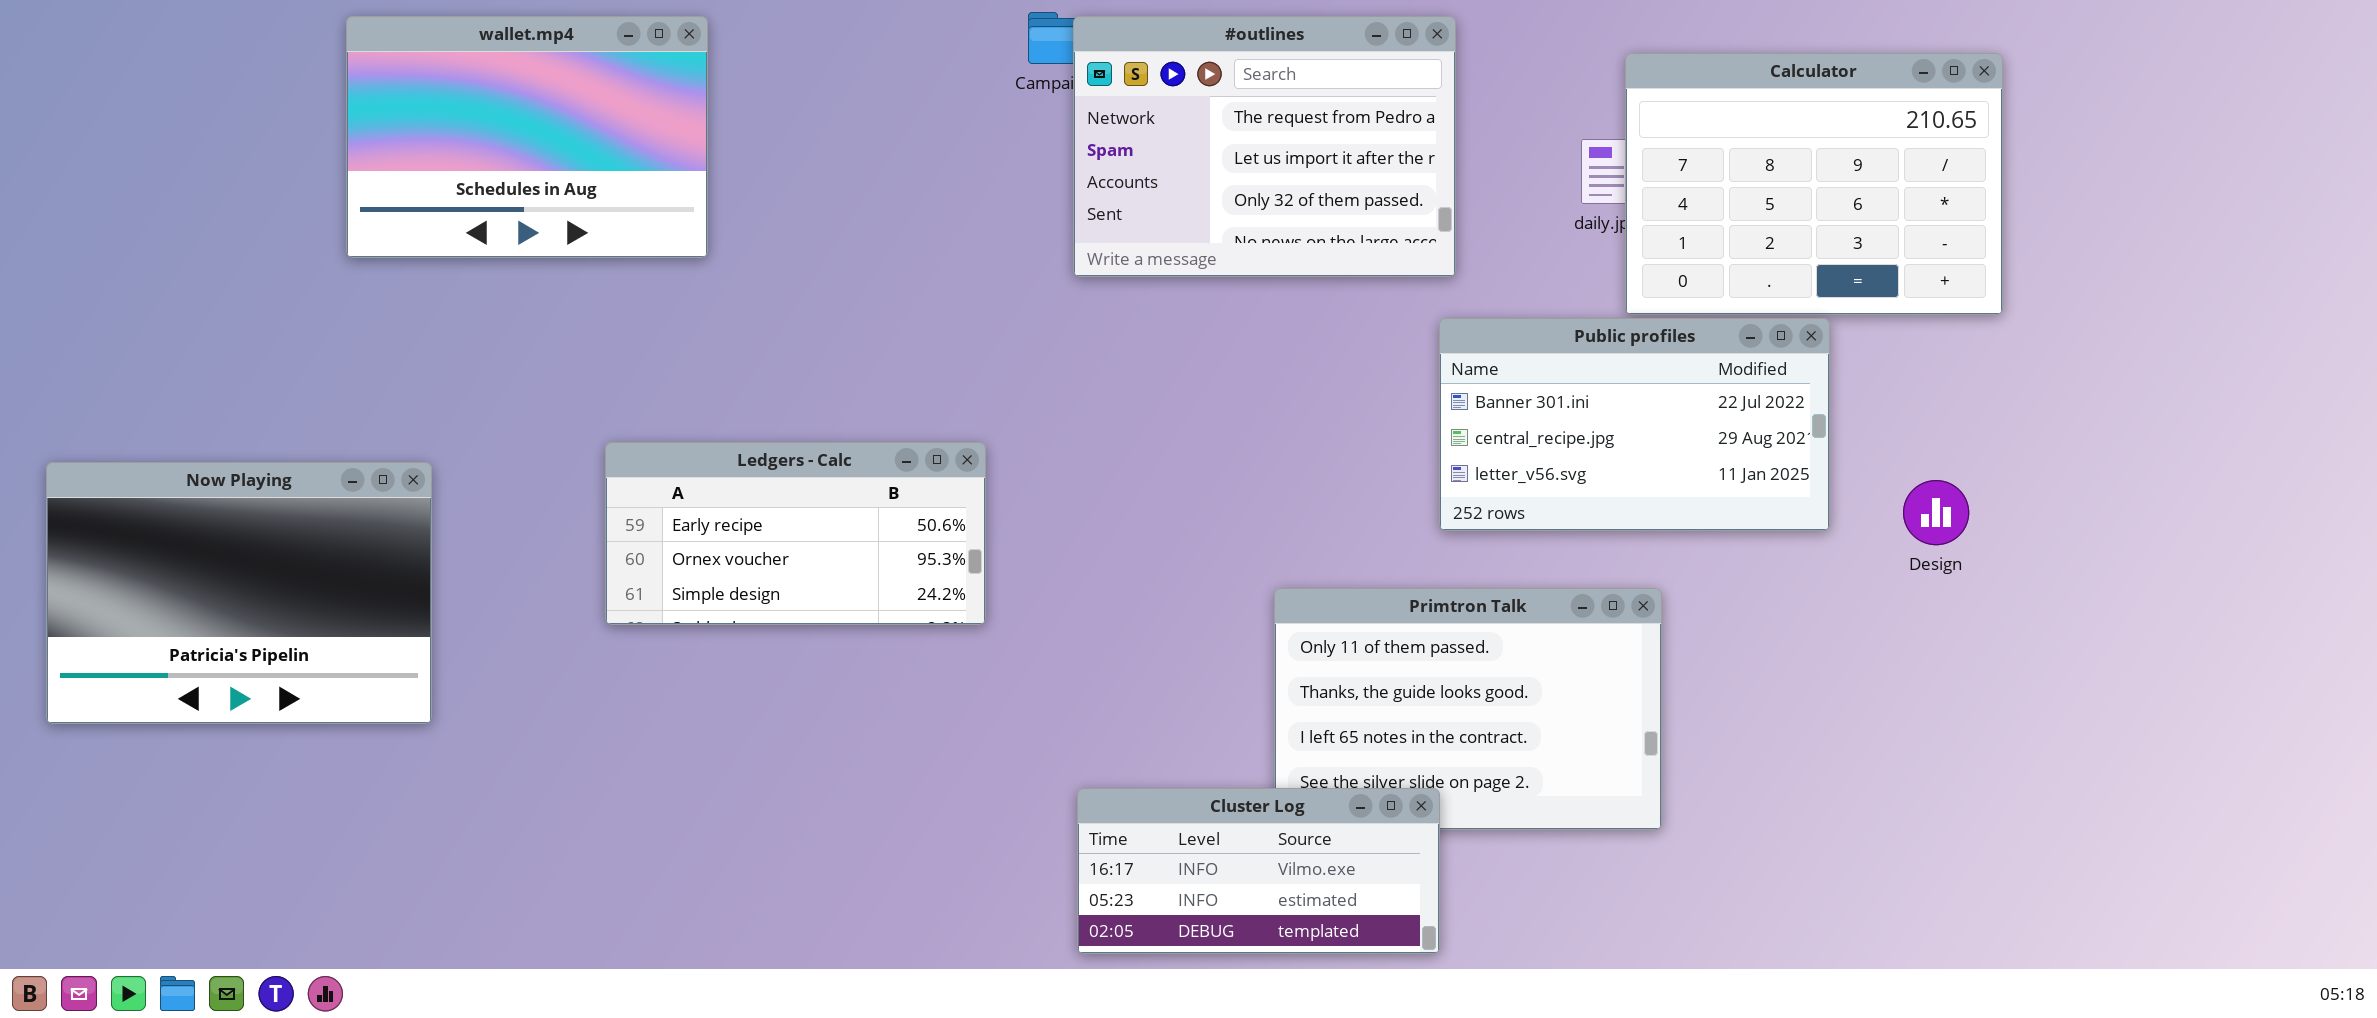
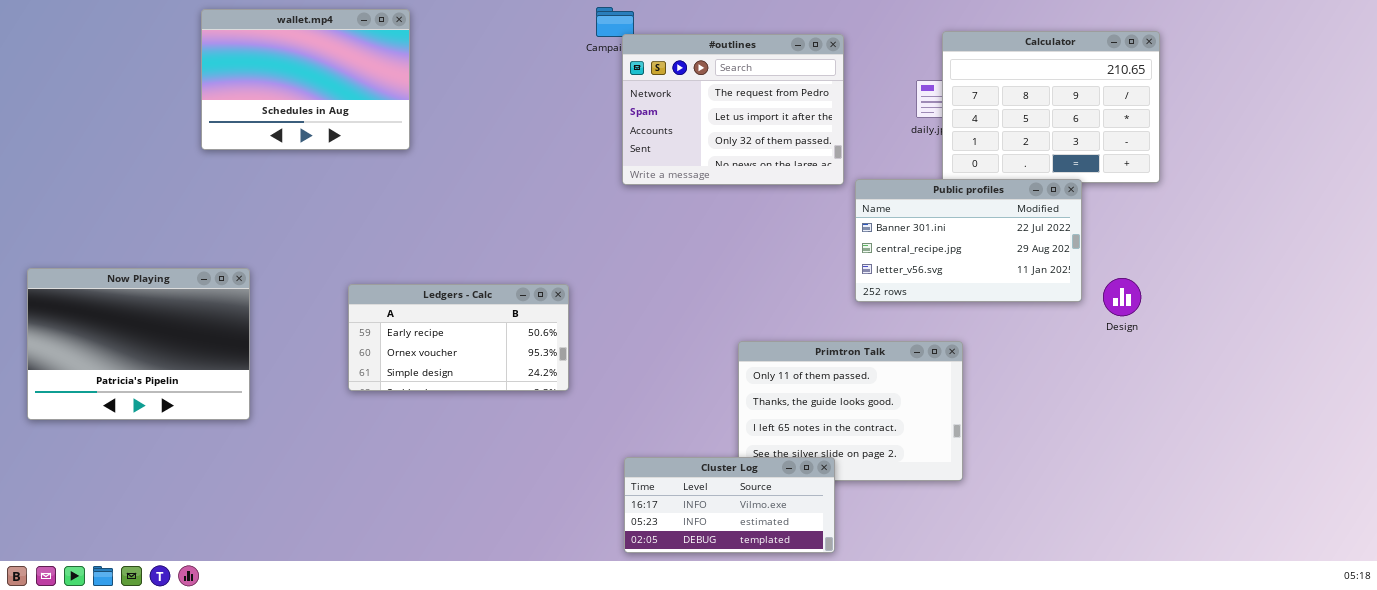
#outlines: [1073,16,1456,277] -> [622,34,844,185], moved
Public profiles: [1439,318,1830,531] -> [855,179,1082,302], moved
Ledgers - Calc: [605,442,986,625] -> [348,284,569,391], moved

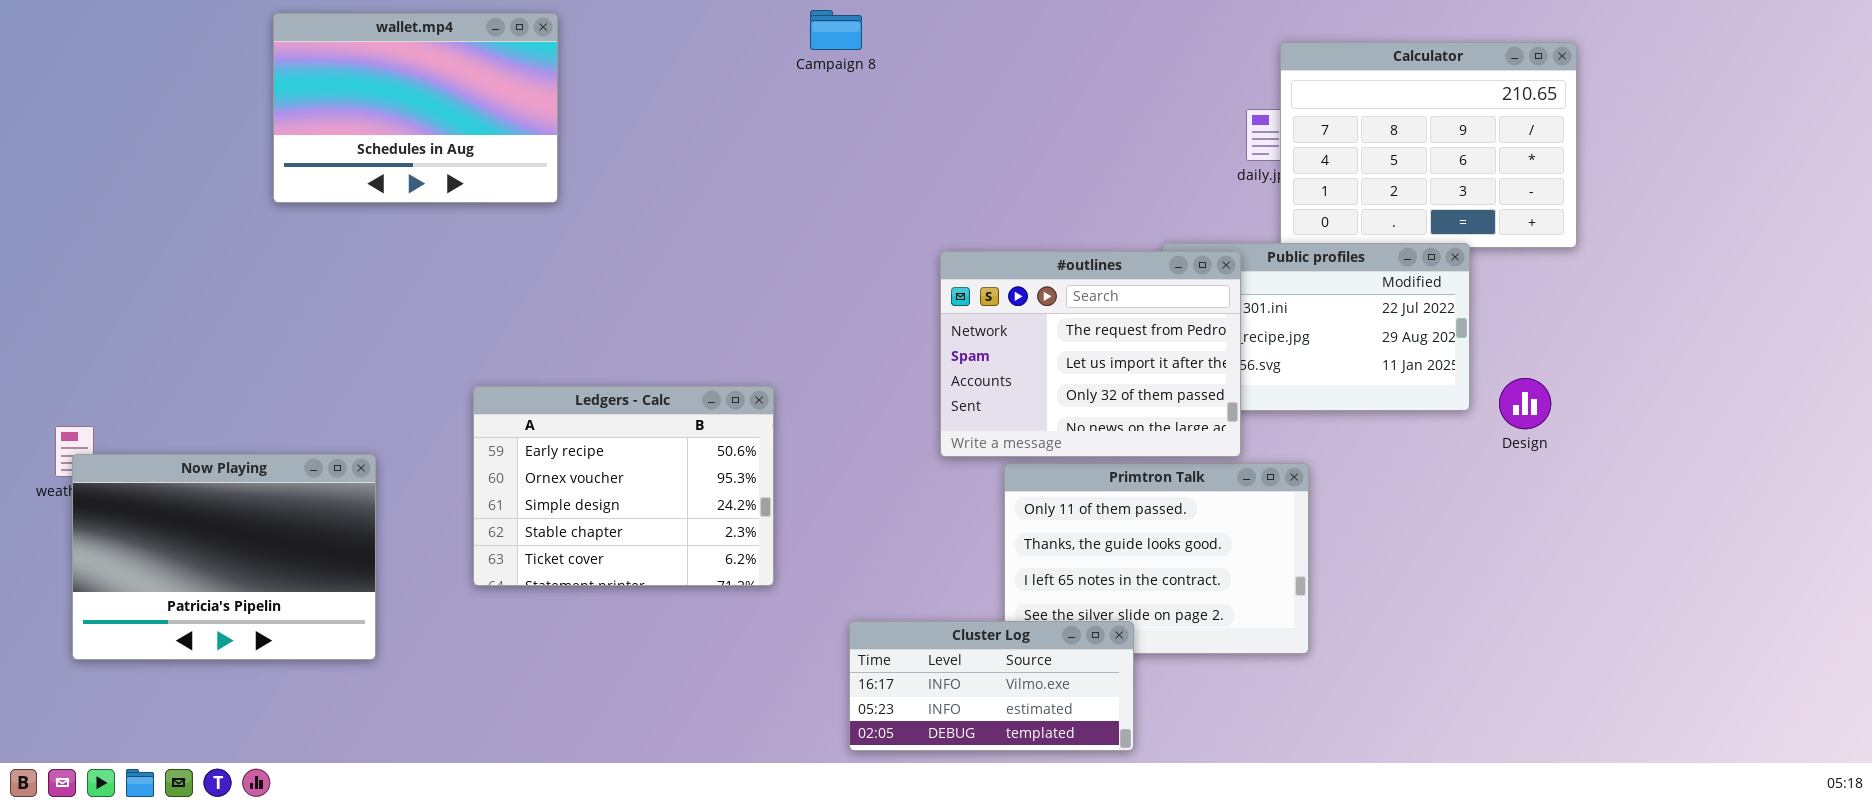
#outlines: [622,34,844,185] -> [940,251,1241,457], moved
Now Playing: [27,268,250,420] -> [72,454,376,660], moved
Ledgers - Calc: [348,284,569,391] -> [473,386,774,586], resized

